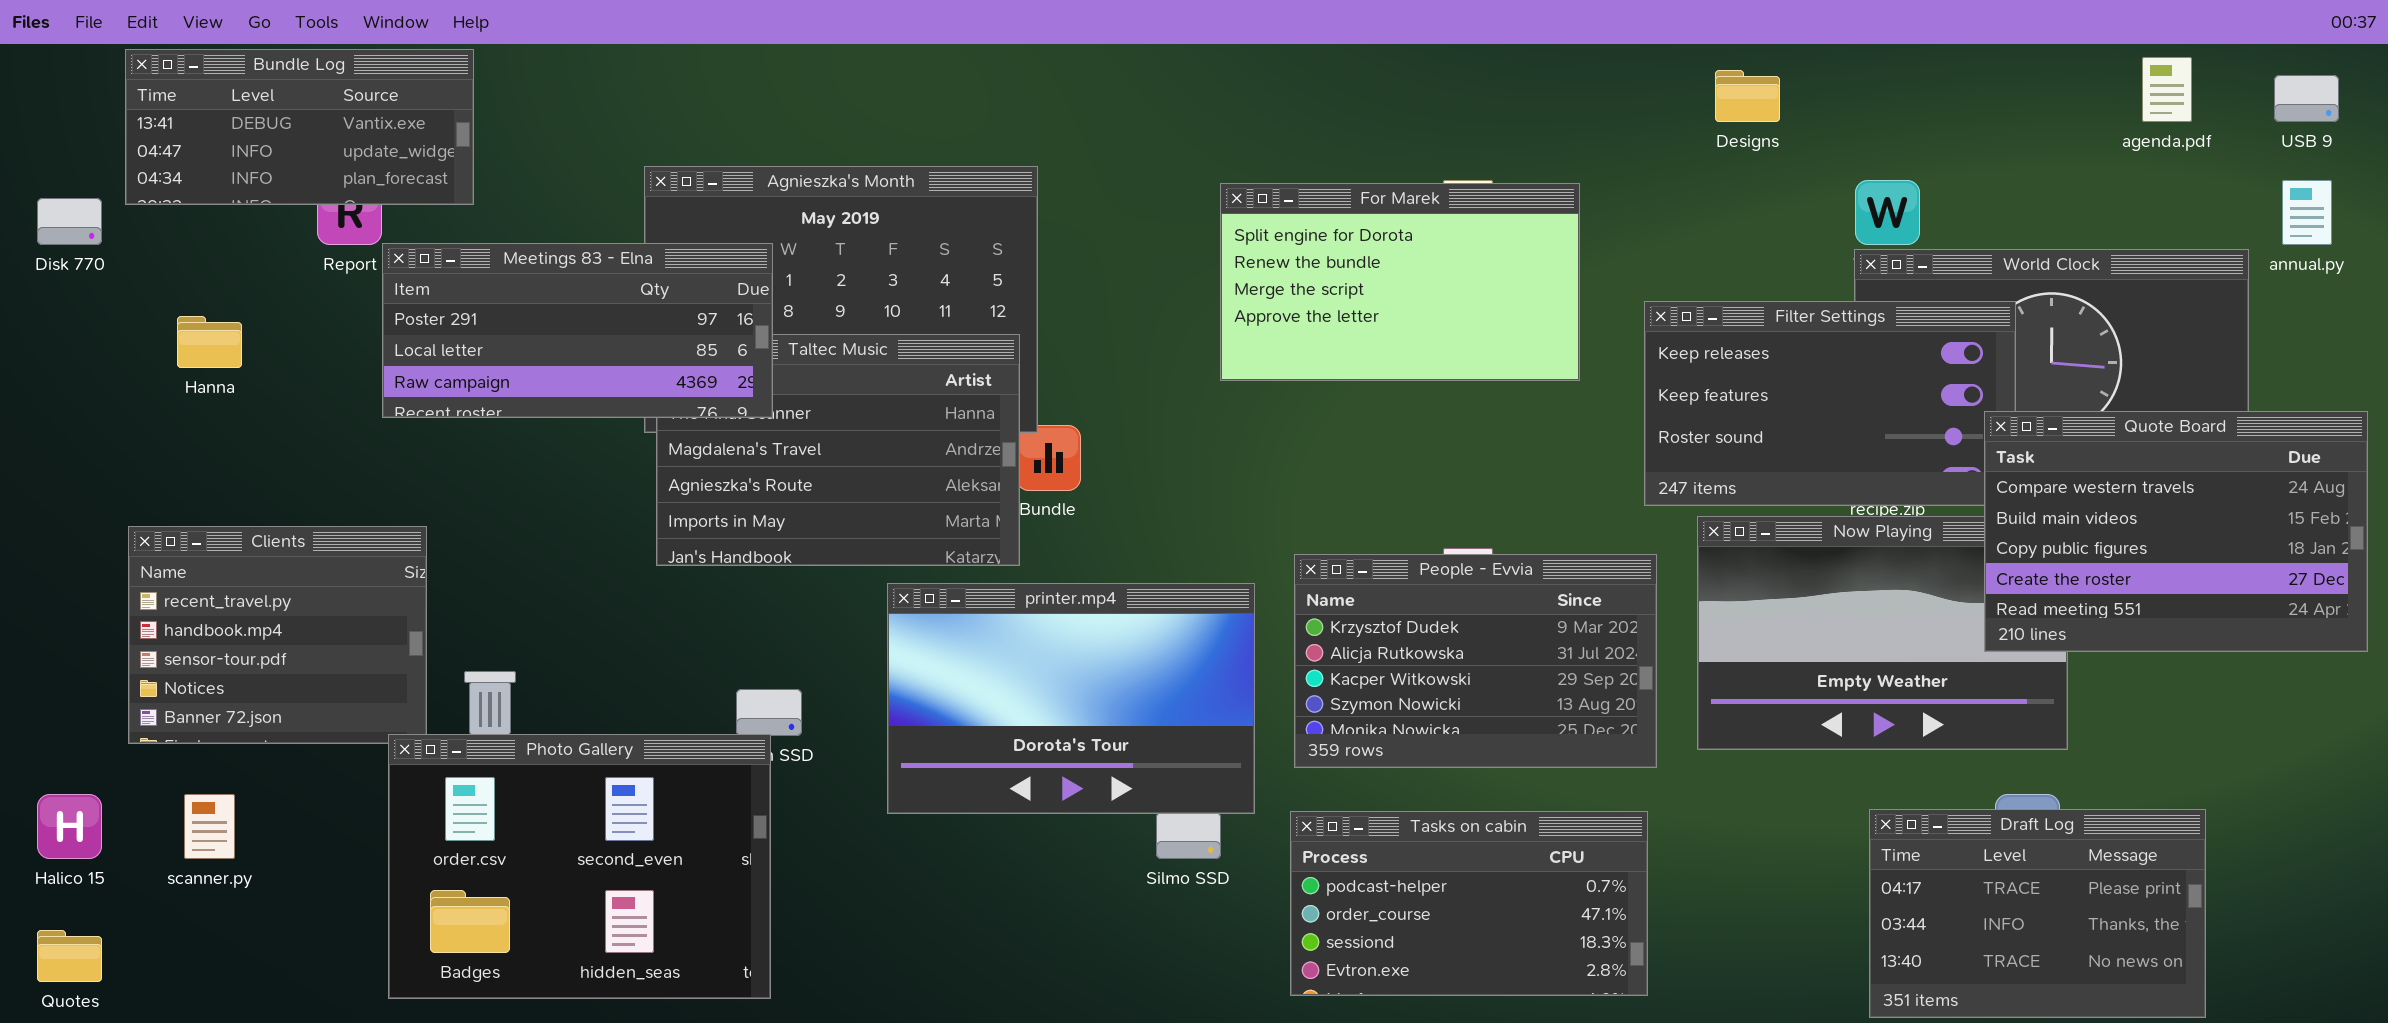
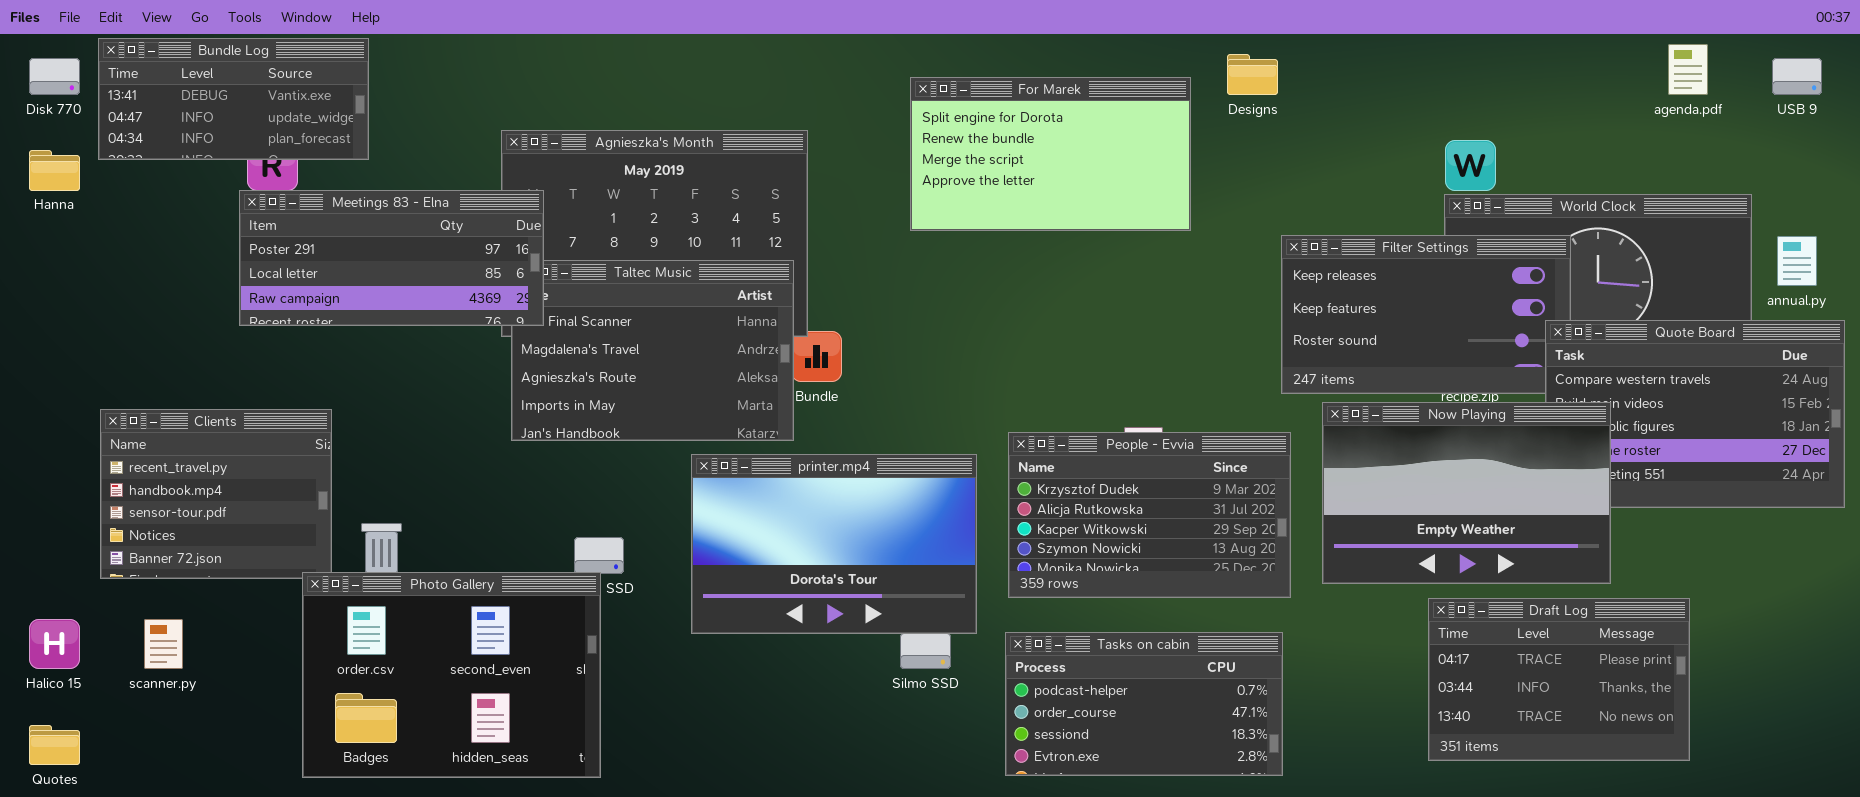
Designs: [1715,70,1780,122] -> [1227,54,1278,95], moved
annual.py: [2282,180,2332,245] -> [1777,236,1817,286], moved
For Marek: [1220,183,1580,381] -> [910,77,1191,231], moved
Disk 770: [37,198,102,245] -> [29,58,80,95], moved
Meetings 83 - Elna: [382,243,773,418] -> [239,190,544,326], moved
Hanna: [177,316,242,368] -> [29,150,80,191], moved
Now Playing: [1697,516,2068,750] -> [1322,402,1611,584], raised
Draft Log: [1869,809,2206,1018] -> [1428,598,1690,761], moved

